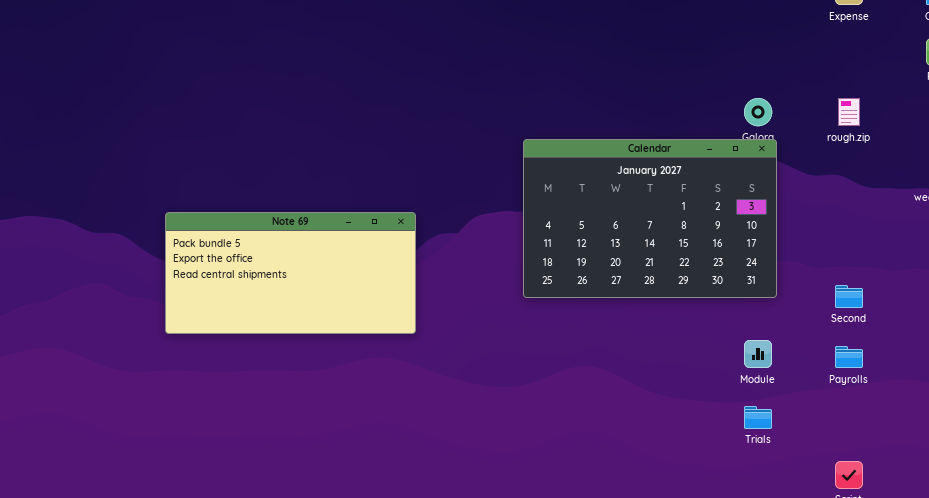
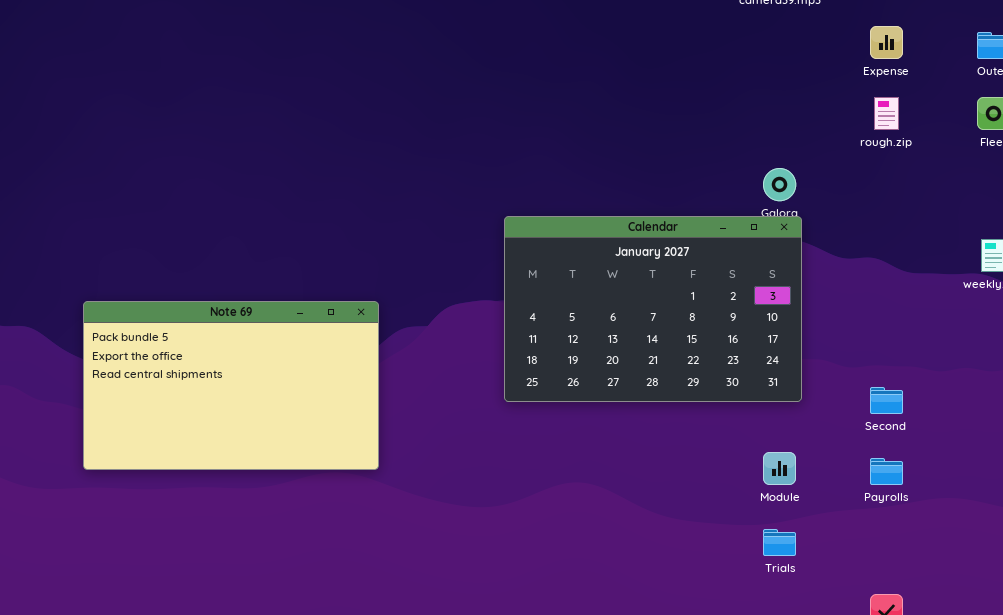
rough.zip: [838,98,860,126] -> [874,97,899,130], moved
Note 69: [165,212,416,334] -> [83,301,379,470], resized

